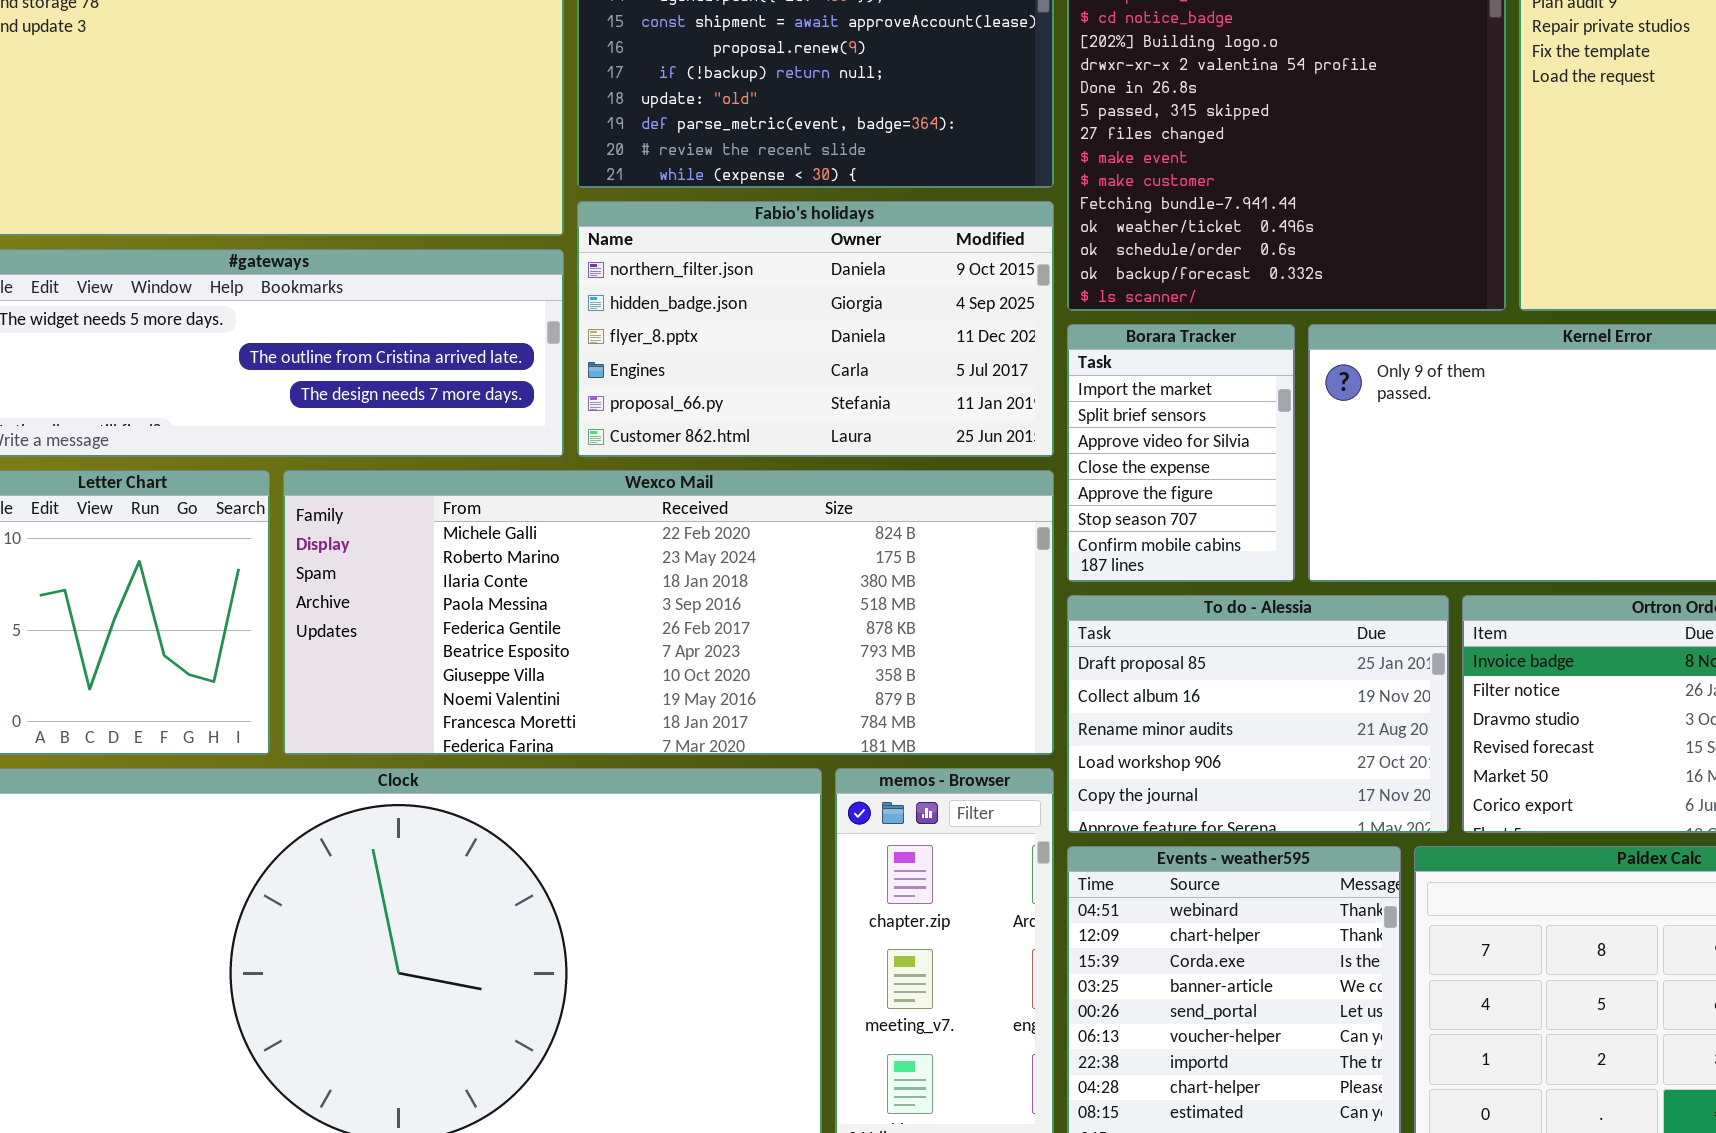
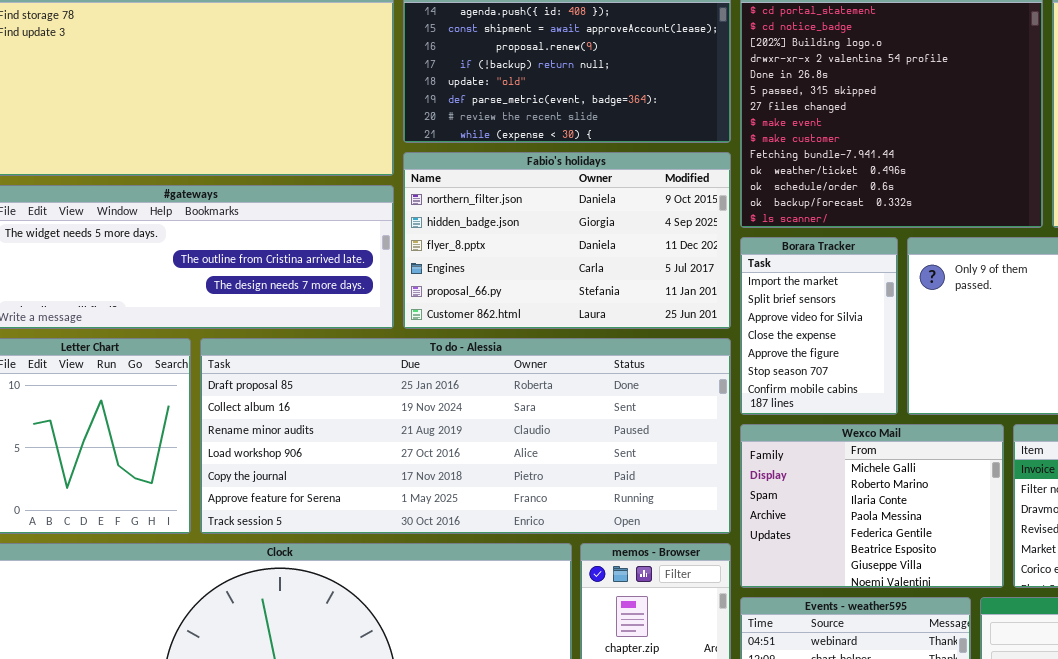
Wexco Mail: [283,470,1054,755] -> [740,424,1004,588], moved, resized
To do - Alessia: [1067,595,1449,833] -> [200,338,731,534], moved, resized

